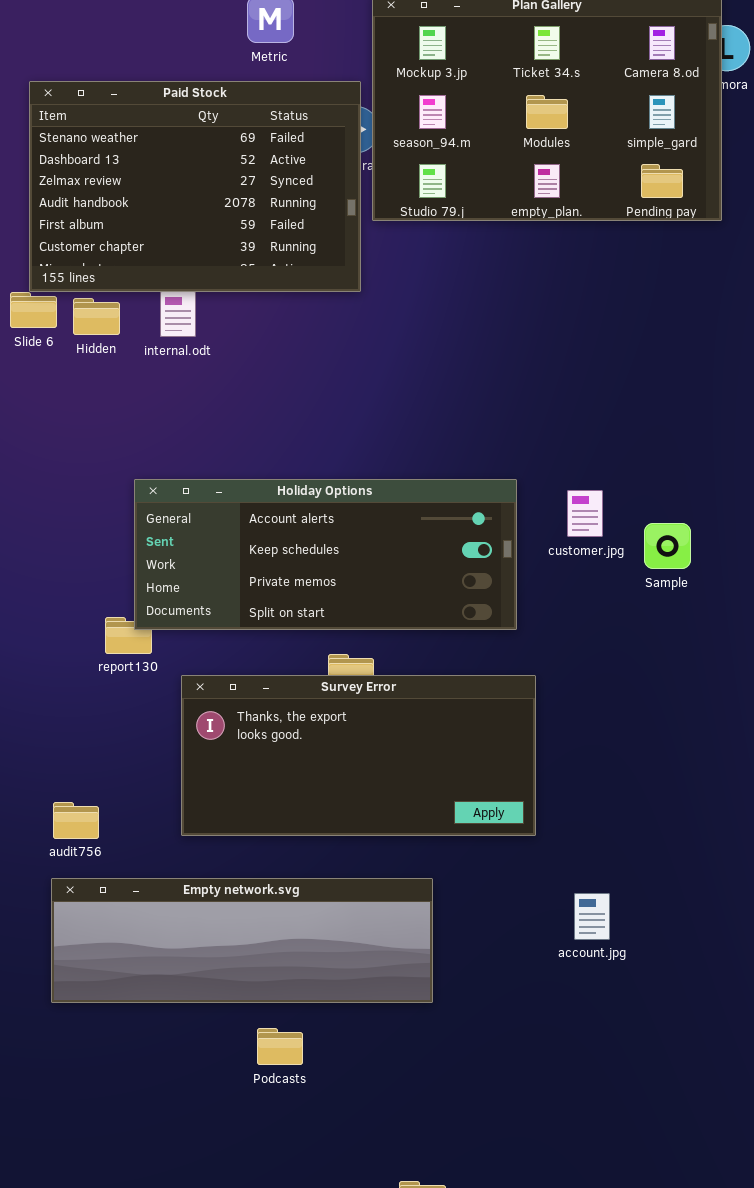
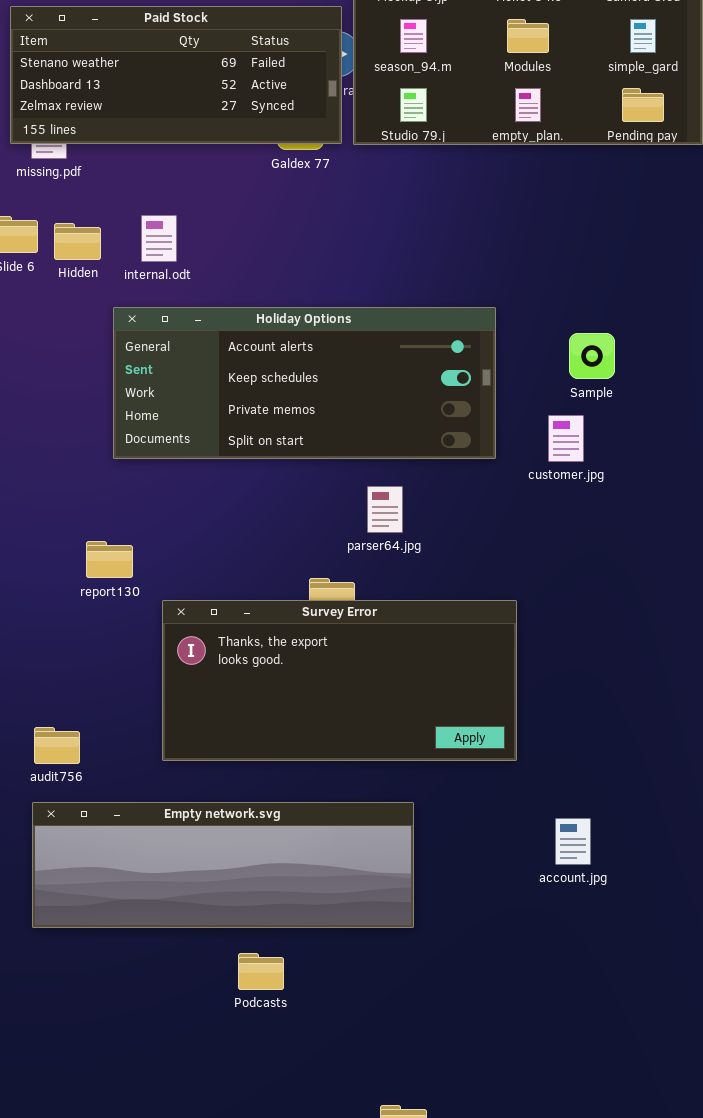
Paid Stock: [29,81,361,292] -> [10,6,342,144], resized
Holiday Options: [134,479,517,630] -> [113,307,496,459], moved
Sample: [644,523,691,569] -> [569,333,615,379], moved

